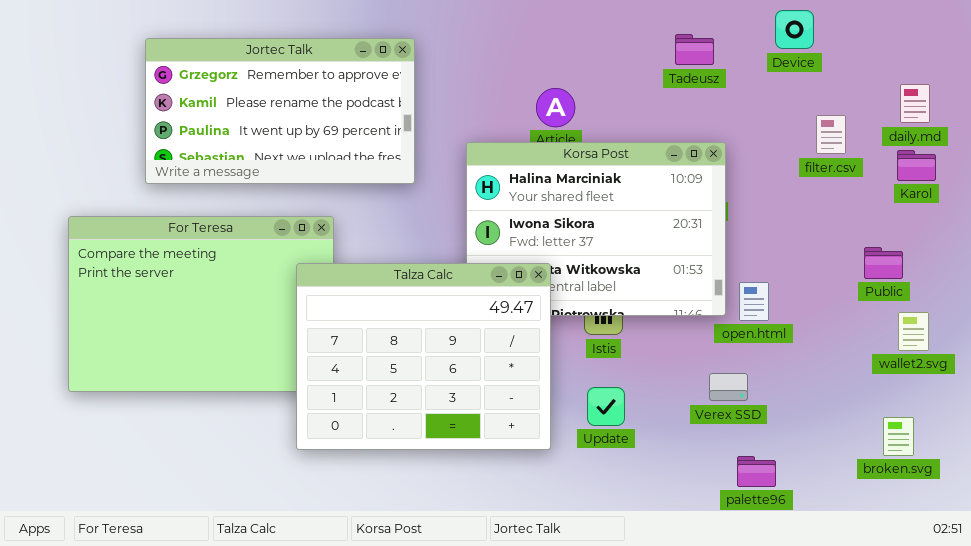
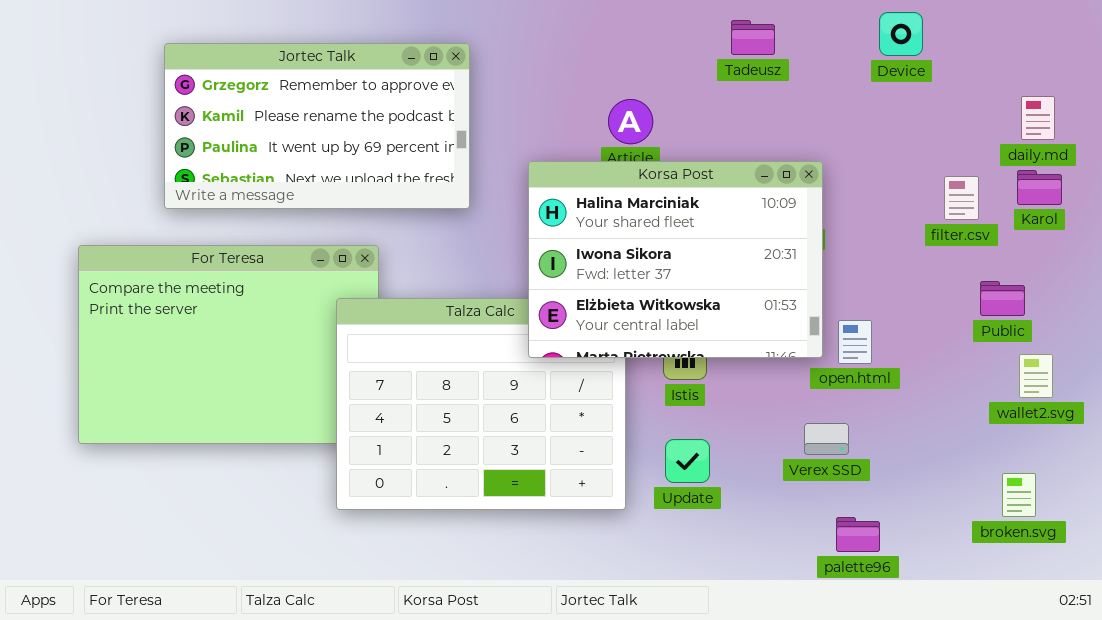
Tadeusz: [675,34,714,65] -> [731,20,775,55], moved
filter.csv: [816,115,846,154] -> [944,176,979,220], moved
Korsa Post: [466,142,726,316] -> [528,161,823,358], raised

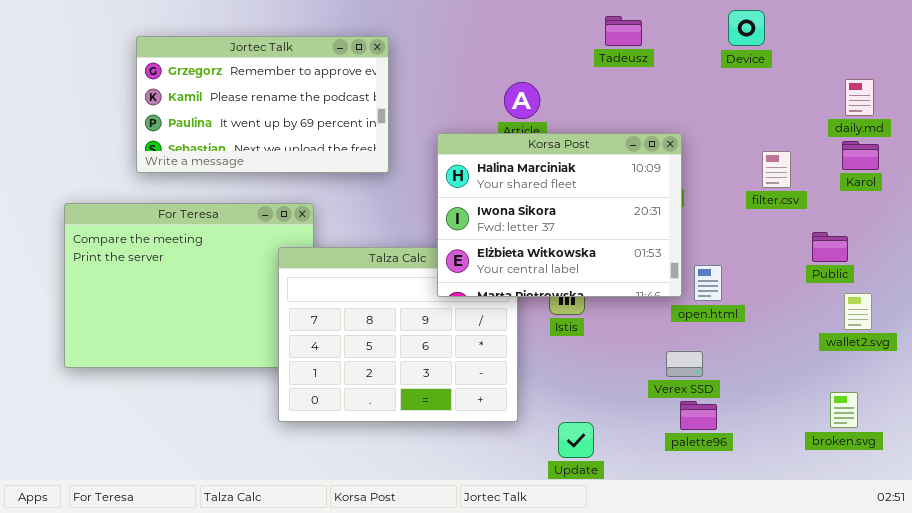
filter.csv: [944,176,979,220] -> [762,151,791,188], moved
Update: [665,439,710,483] -> [558,422,594,458], moved
palette96: [836,517,880,552] -> [680,401,717,430], moved

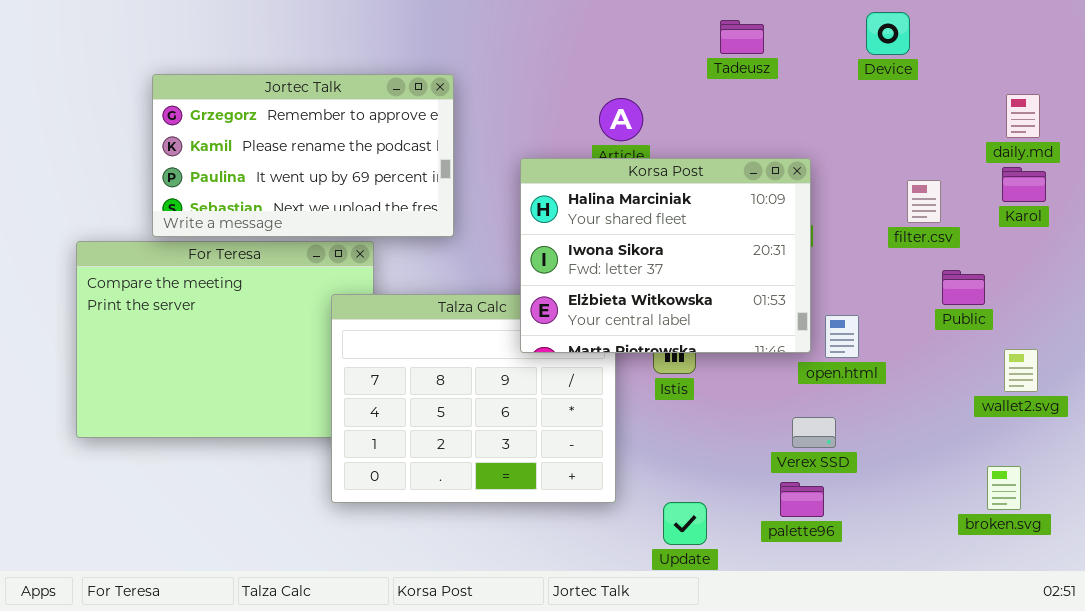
Jortec Talk: [136,36,389,173] -> [152,74,454,237], moved
Public: [812,232,848,262] -> [942,270,985,305], moved
palette96: [680,401,717,430] -> [780,482,824,517], moved

